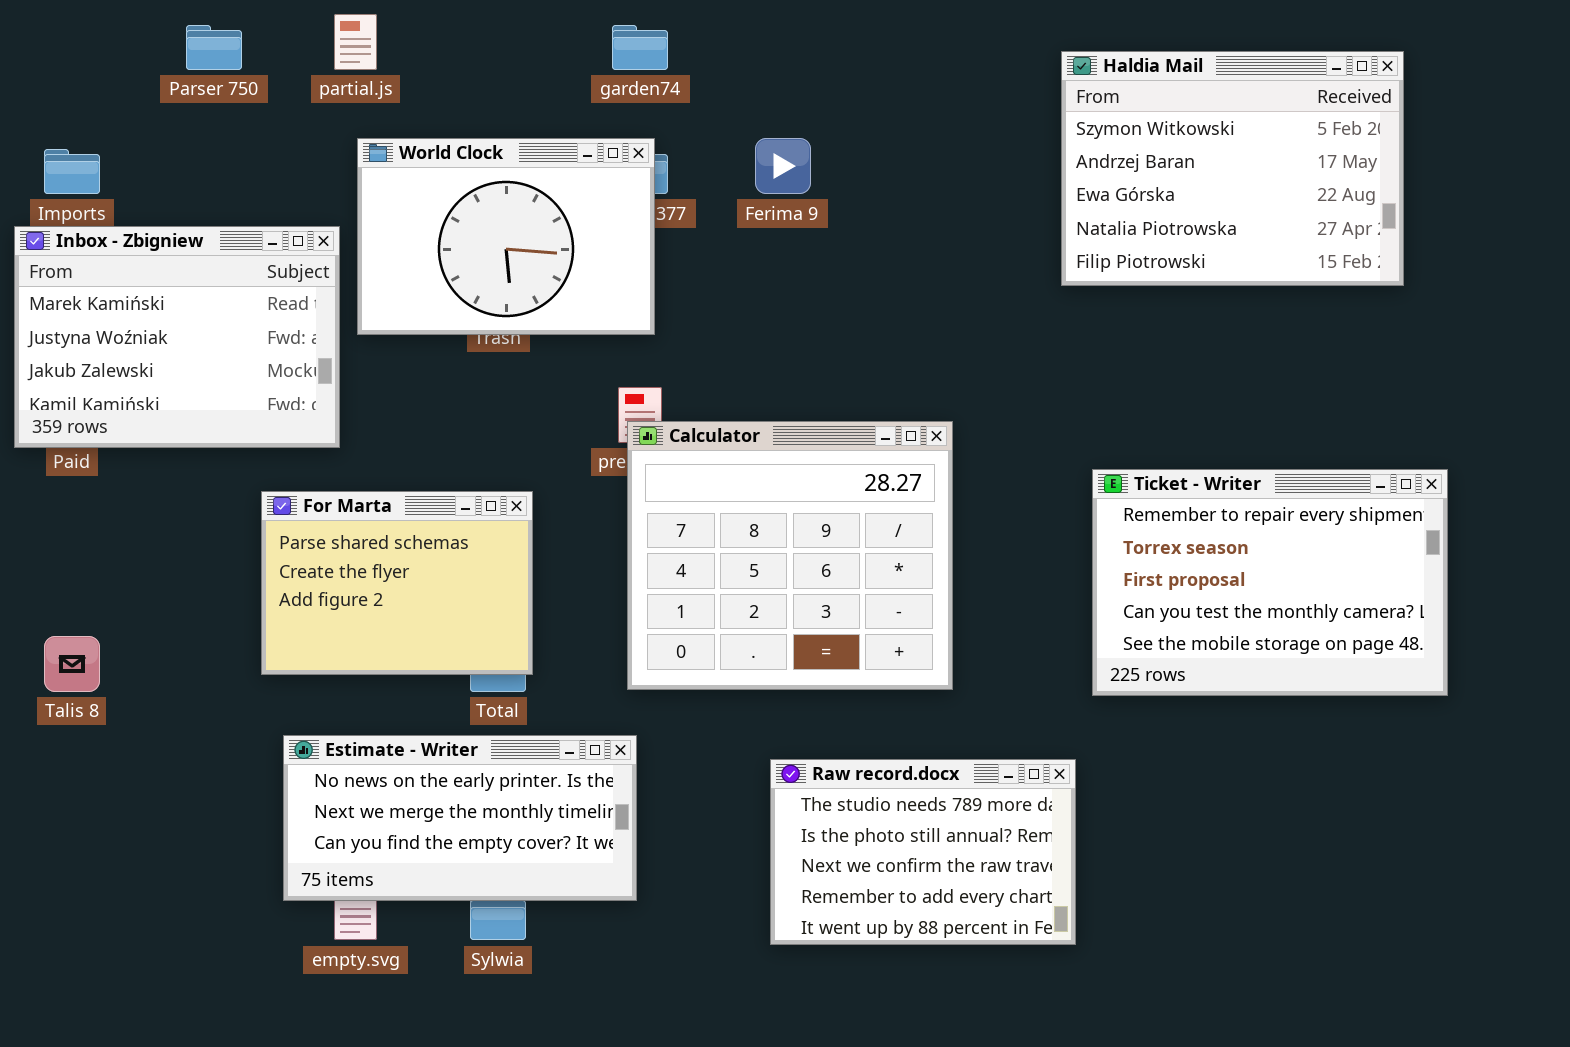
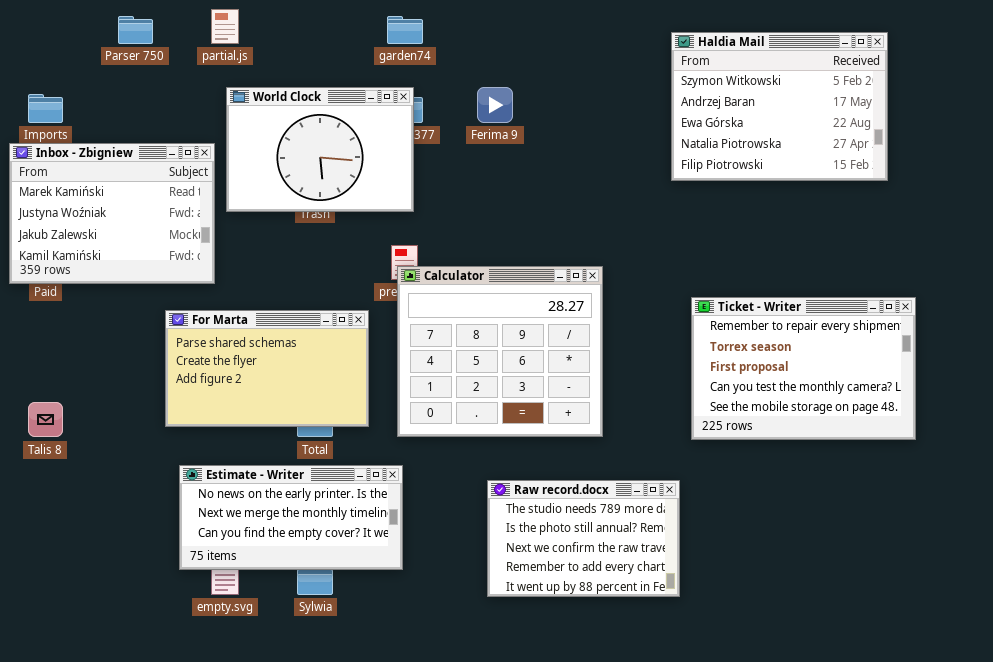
For Marta: [261,491,533,675] -> [165,310,369,427], resized

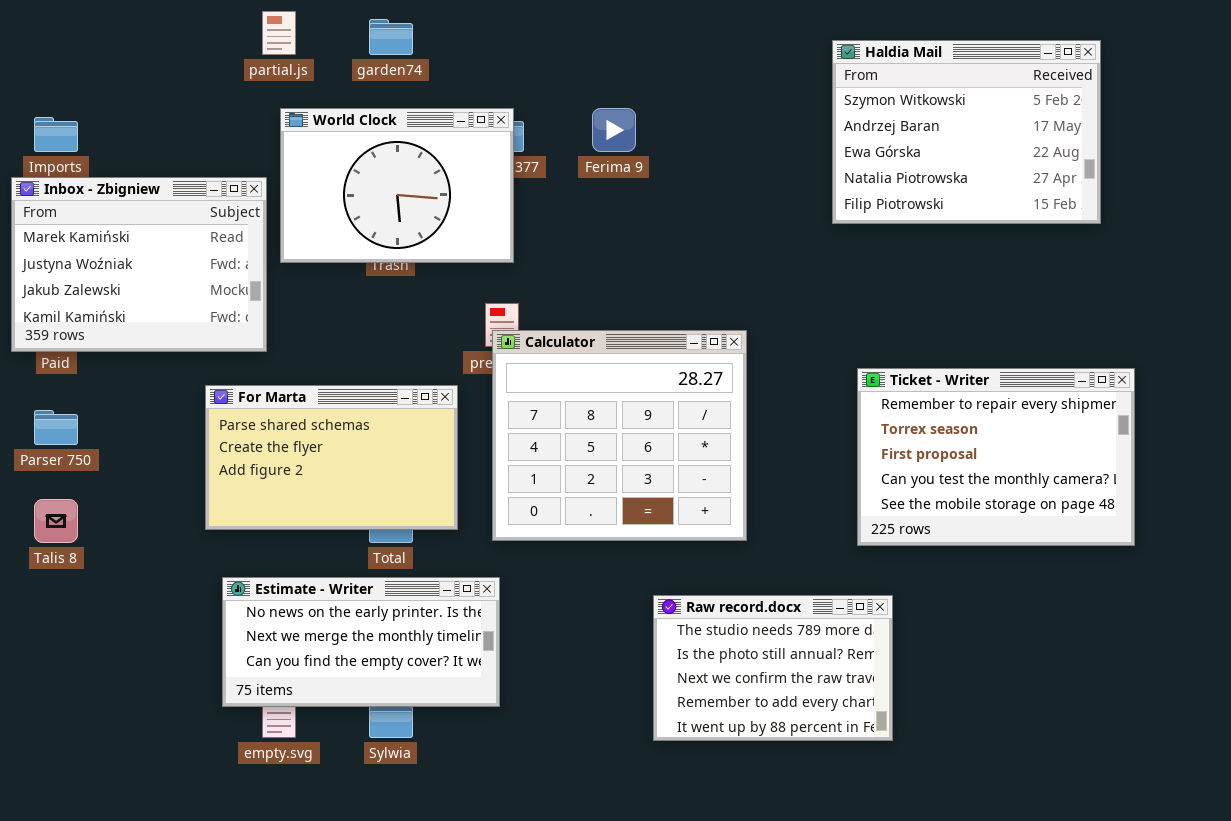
Parser 750: [118,16,153,44] -> [34,410,78,445], moved
garden74: [387,16,423,44] -> [369,19,413,55], moved
Raw record.docx: [487,480,680,597] -> [653,595,893,741], moved

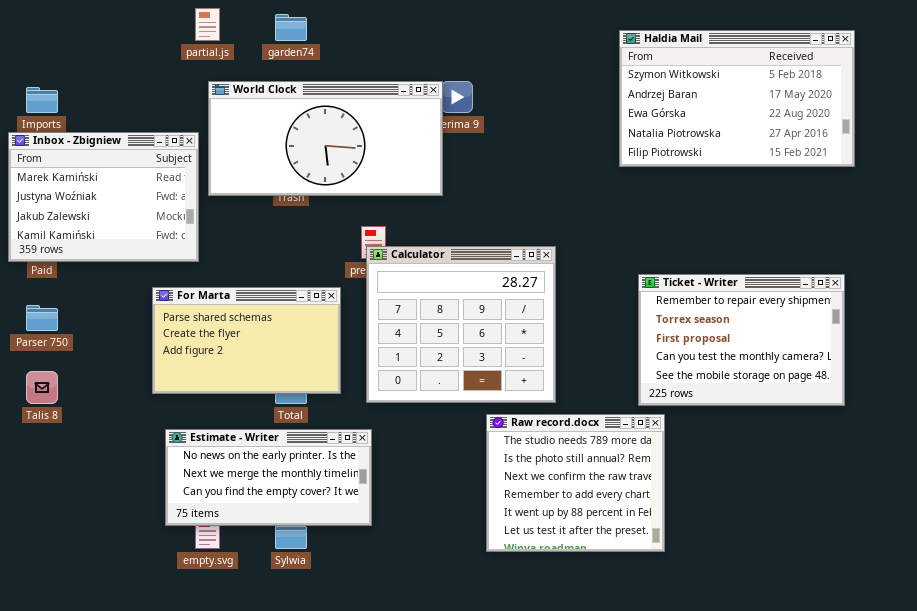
Haldia Mail: [832,40,1101,224] -> [619,30,855,167], resized
World Clock: [280,108,514,263] -> [208,81,443,196], resized
Raw record.docx: [653,595,893,741] -> [486,414,665,552], resized

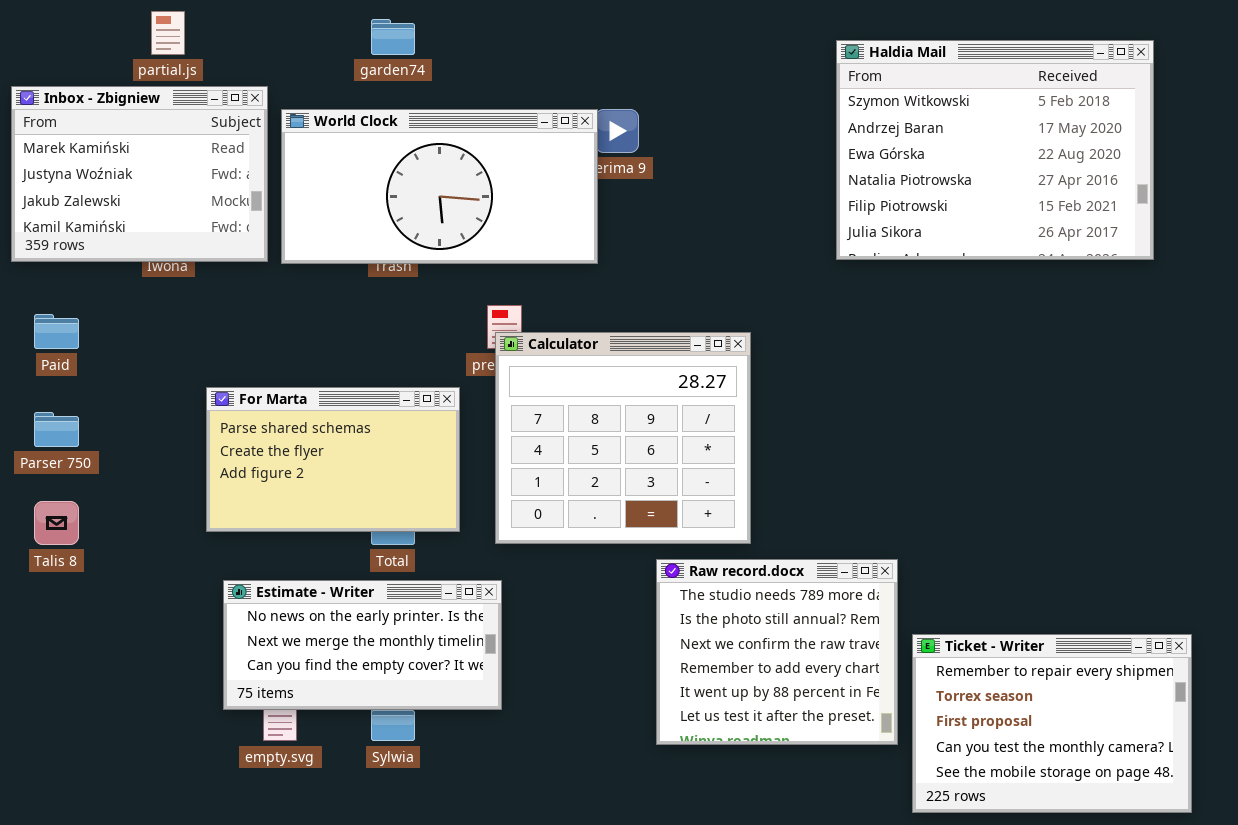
partial.js: [195,8,220,41] -> [151,11,185,55], moved
Haldia Mail: [619,30,855,167] -> [836,40,1154,260], resized
Inbox - Zbigniew: [8,132,199,262] -> [11,86,268,262], moved
Ticket - Writer: [638,274,845,406] -> [912,634,1192,813], moved

